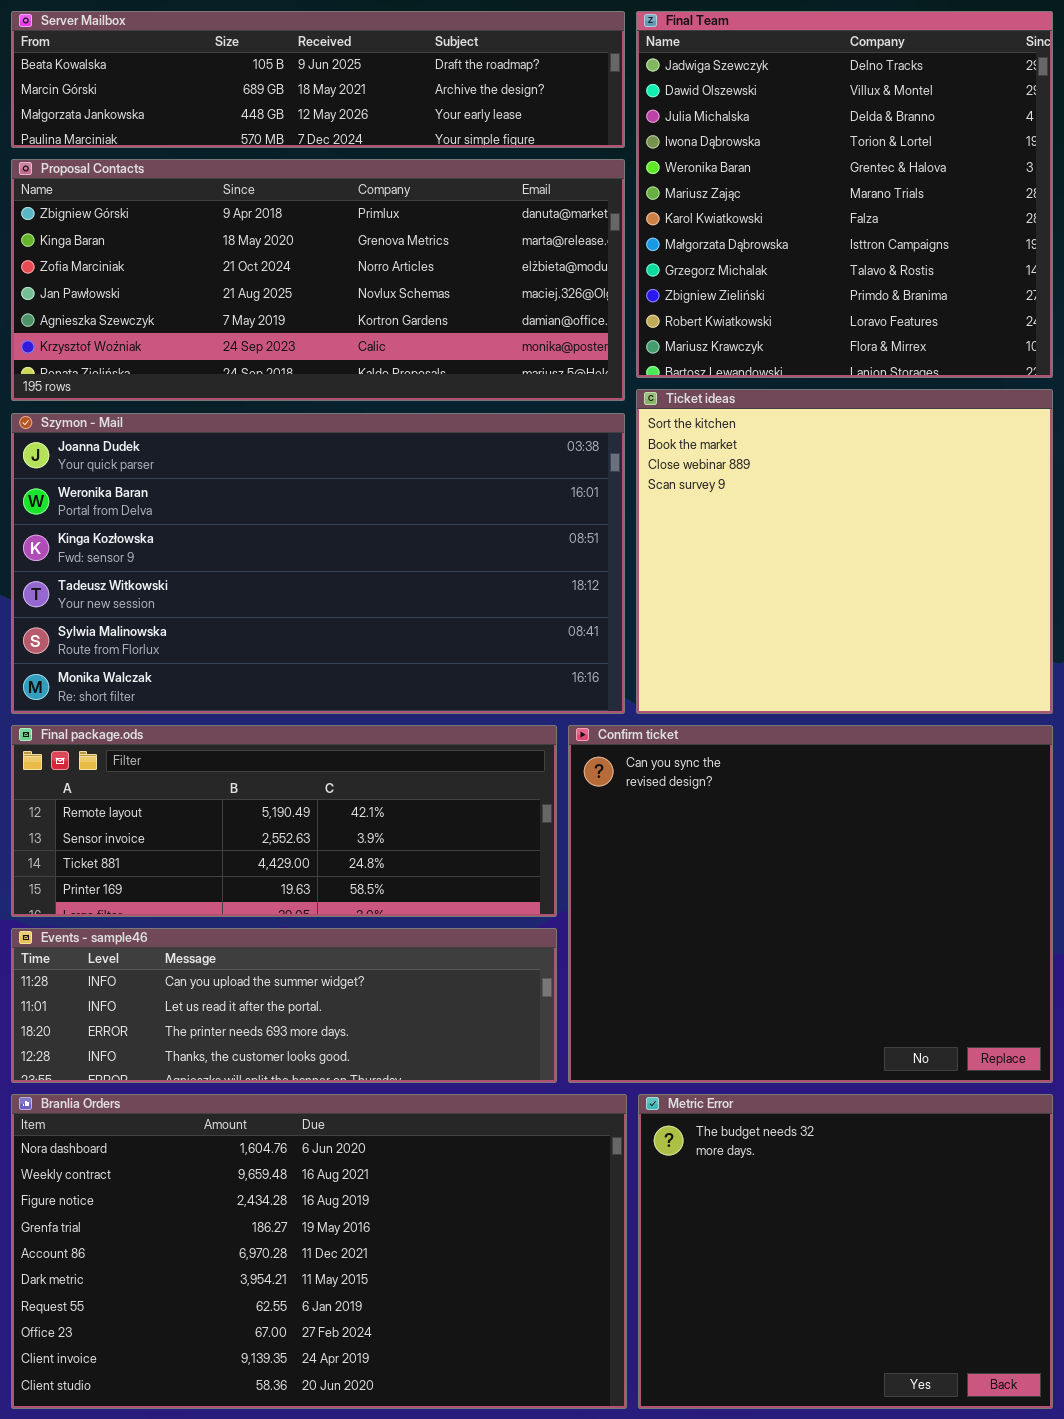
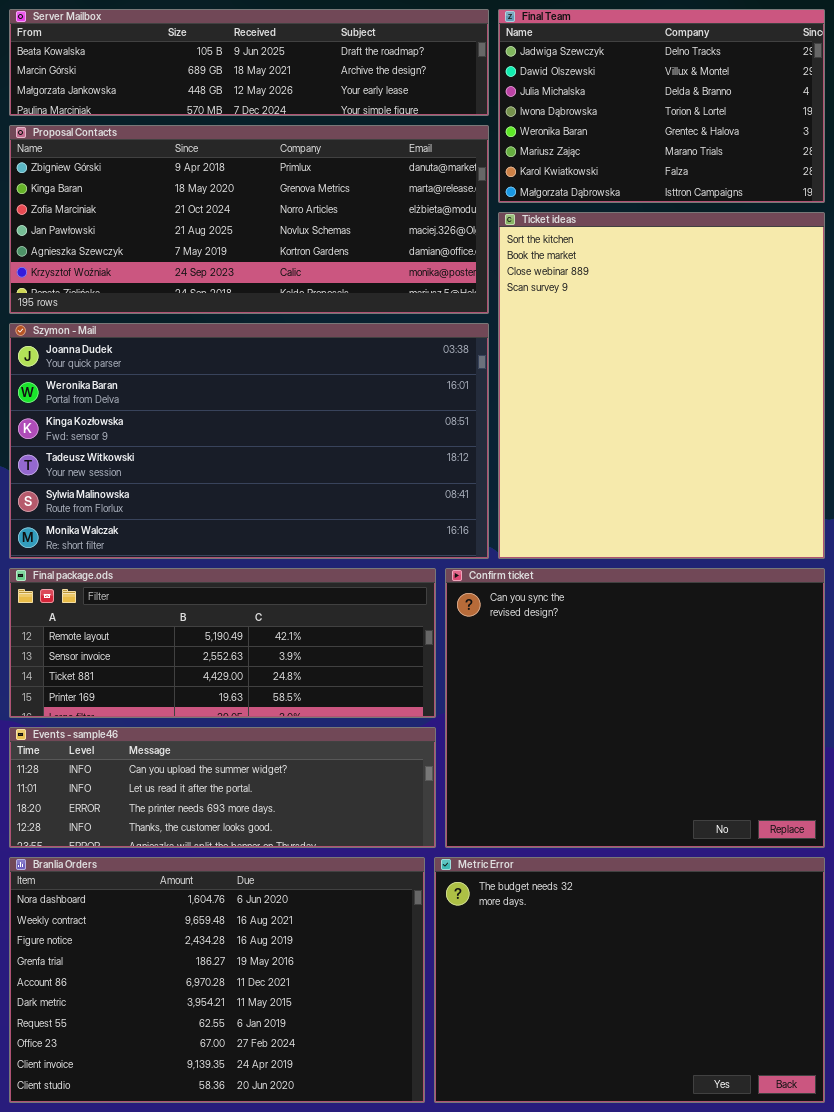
Final Team: [636,11,1053,378] -> [498,9,825,203], resized
Ticket ideas: [636,389,1053,714] -> [498,212,825,559], resized
Branlia Orders: [11,1094,627,1409] -> [9,857,425,1103], resized
Metric Error: [638,1094,1053,1409] -> [434,857,825,1103], resized

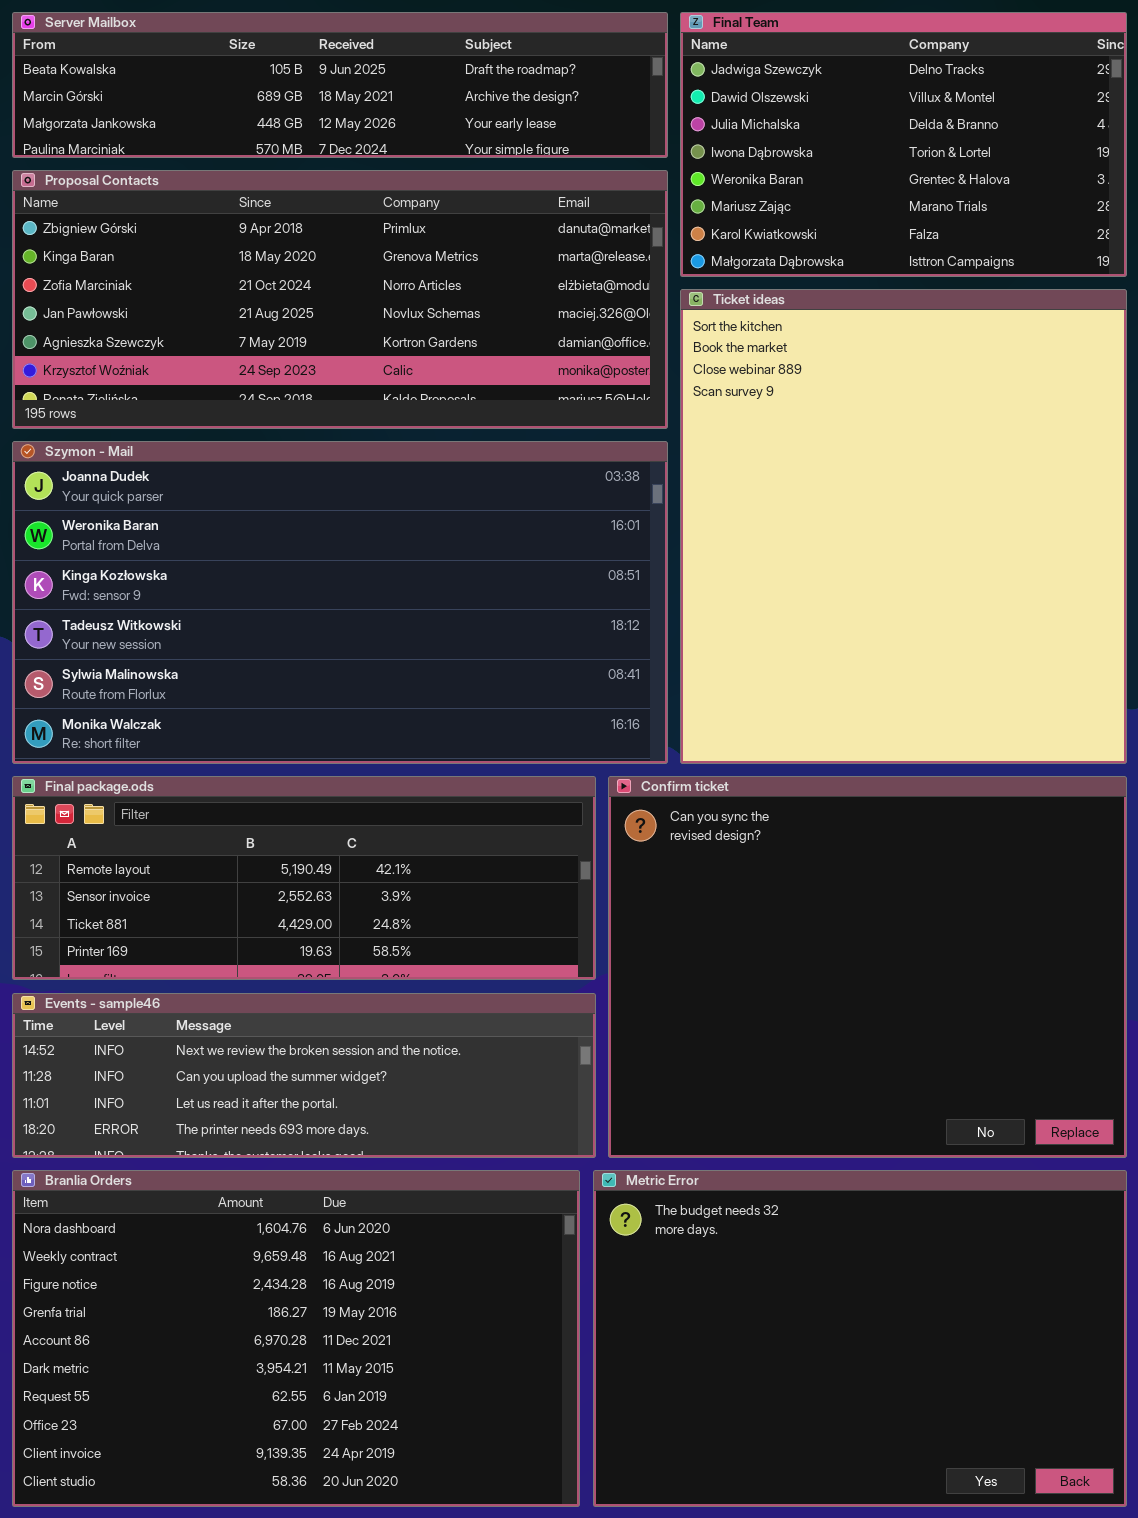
Events - sample46: [9,727,436,848] -> [12,993,596,1158], scrolled up 1 row

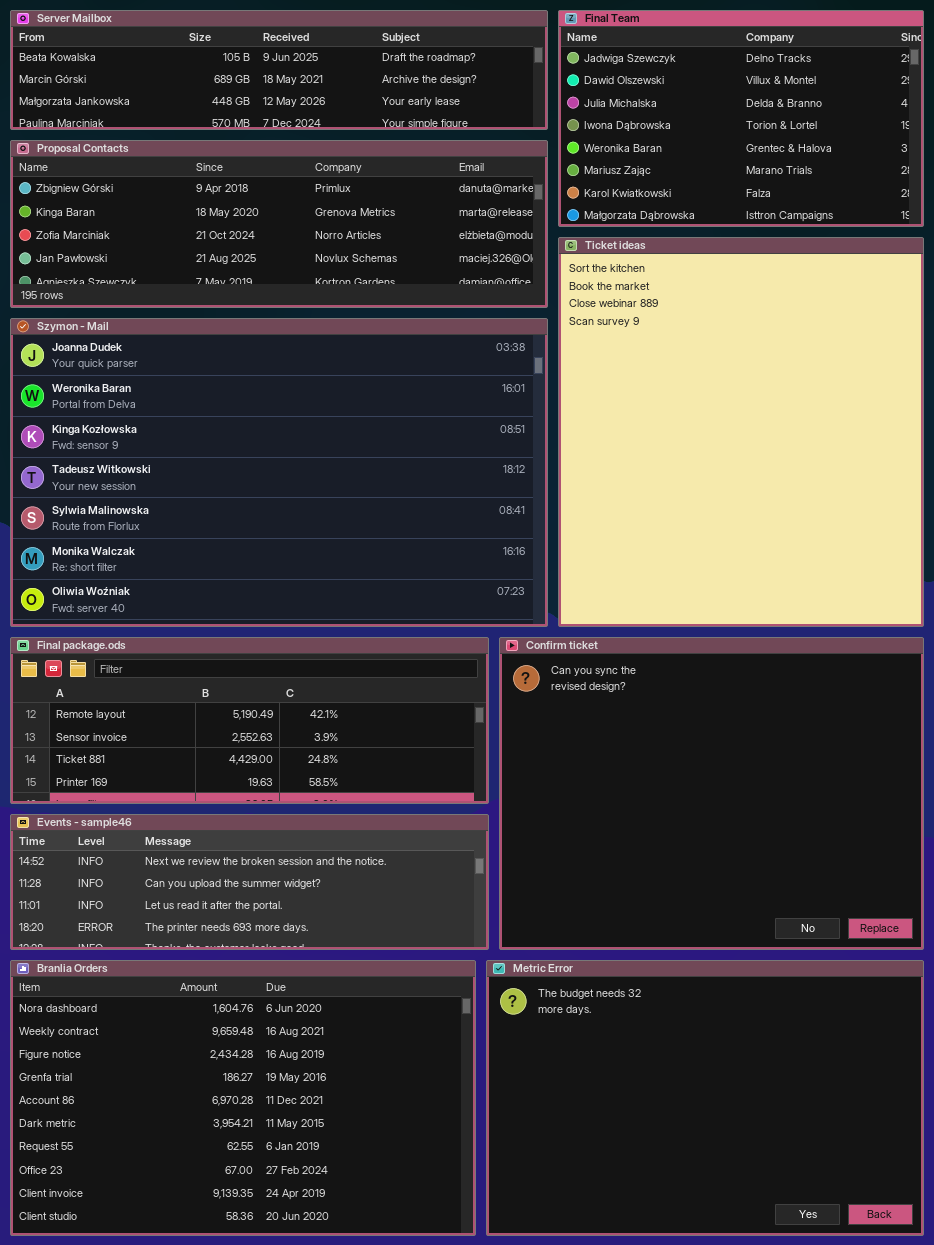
Proposal Contacts: [12,170,668,429] -> [10,140,548,308], resized
Szymon - Mail: [12,441,668,764] -> [10,318,548,627], resized

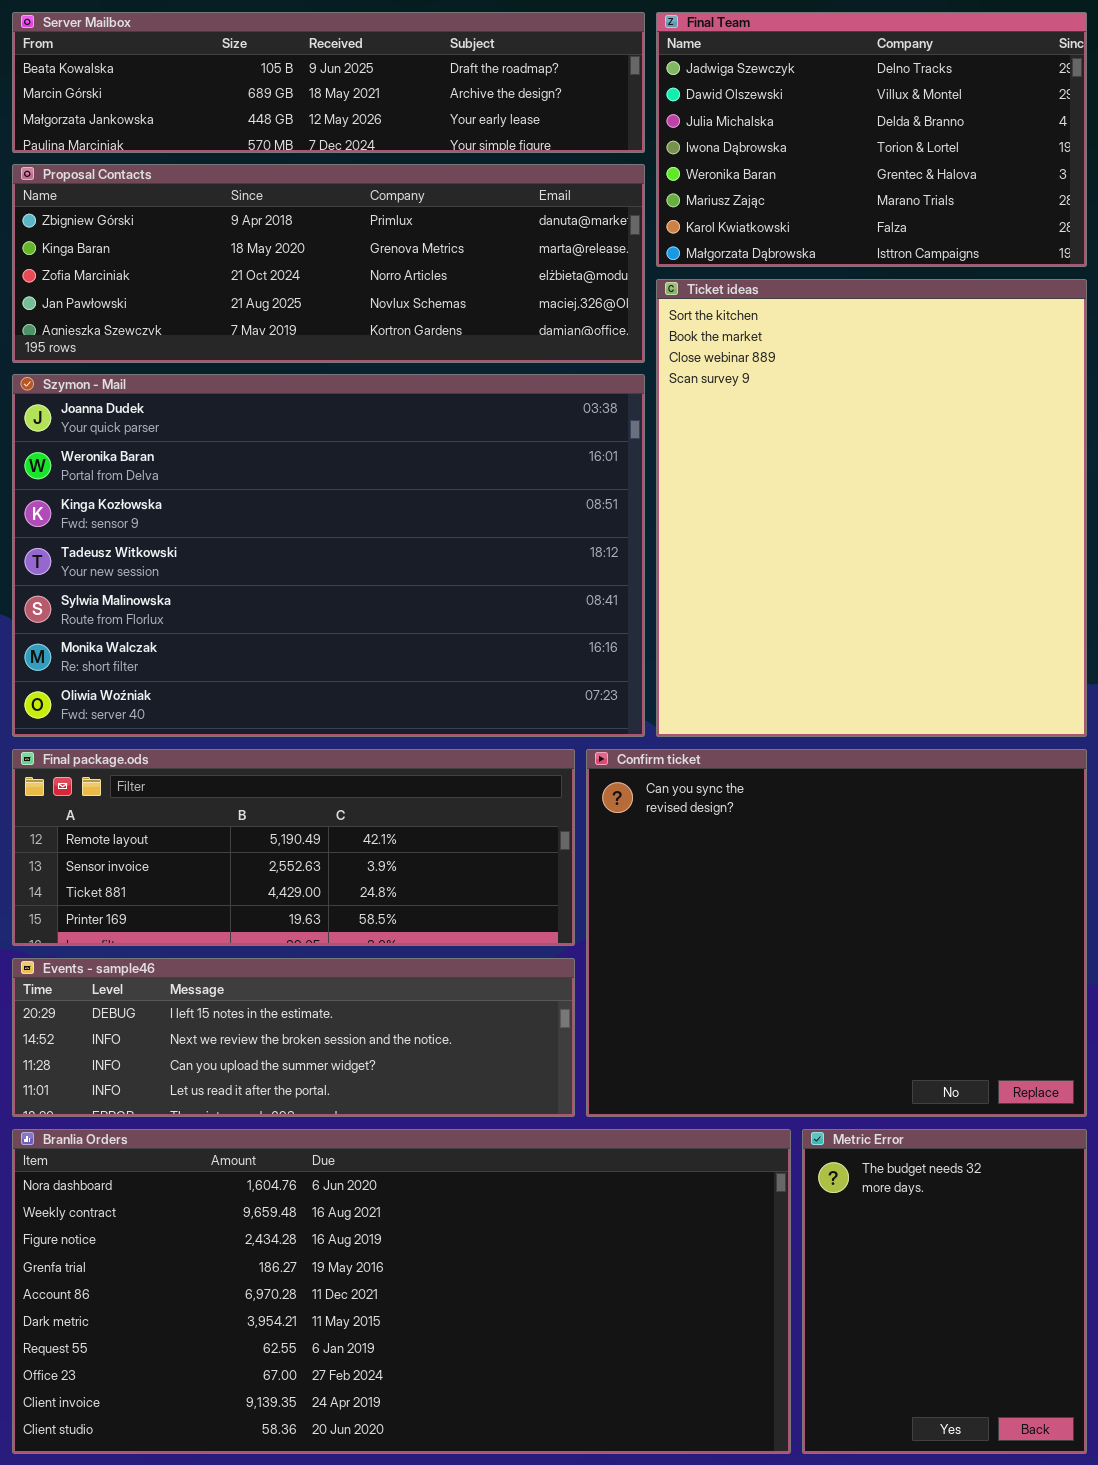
Events - sample46: [10,814,489,950] -> [12,958,575,1117], scrolled up 1 row
Branlia Orders: [10,960,476,1236] -> [12,1129,791,1454], resized
Metric Error: [486,960,924,1236] -> [802,1129,1087,1454], resized

